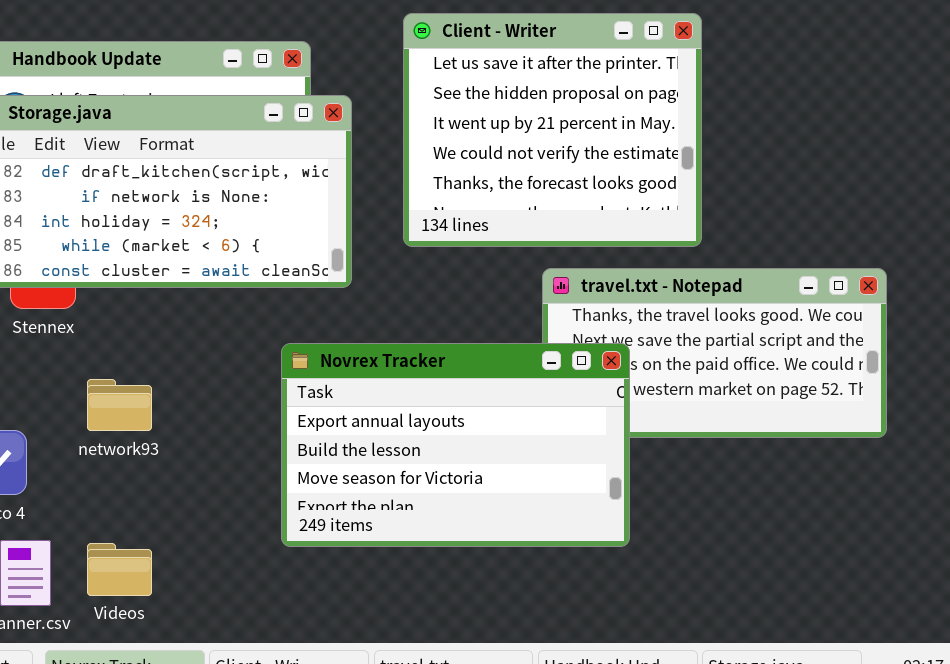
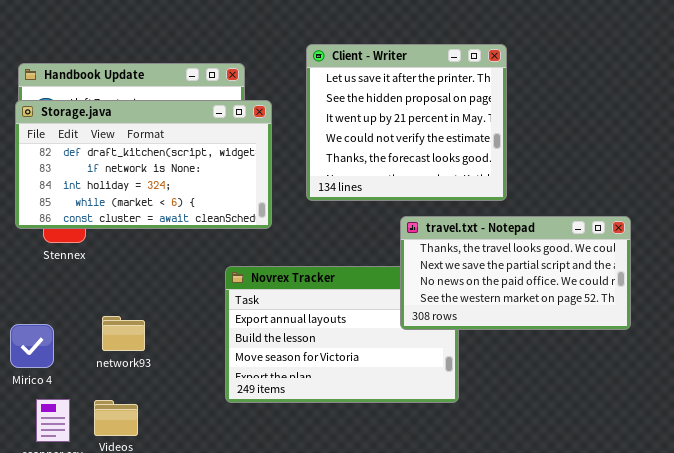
travel.txt - Notepad: [542,268,887,438] -> [400,216,631,330], raised
network93: [87,379,152,431] -> [102,316,145,351], moved

